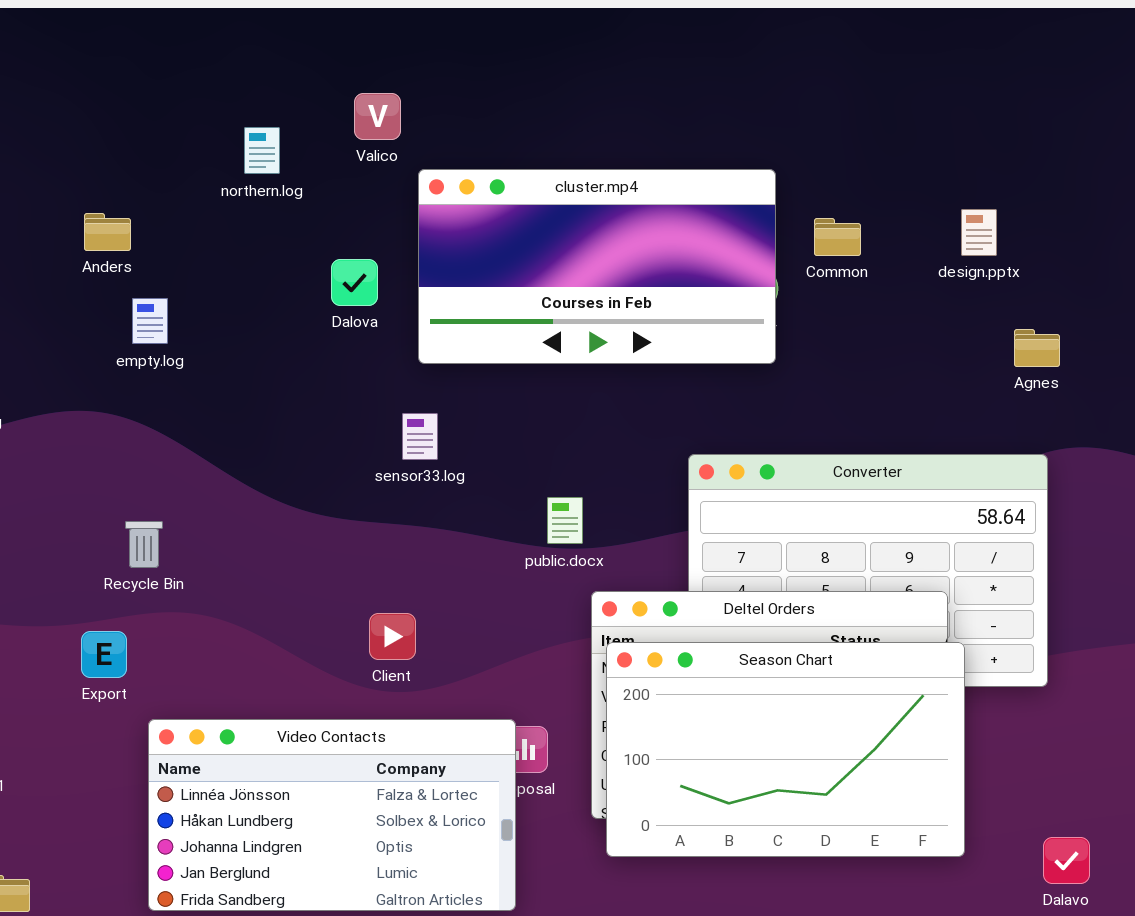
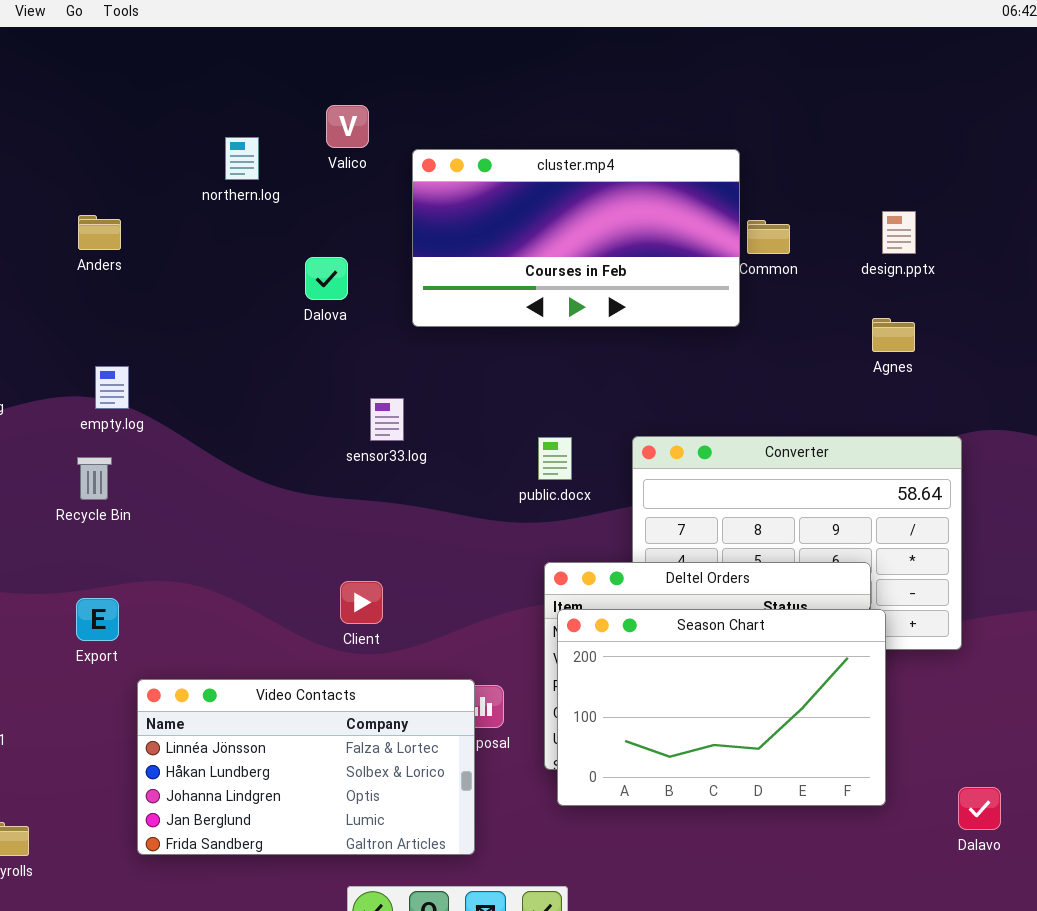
cluster.mp4: [418,169,776,364] -> [412,149,740,327], moved
empty.log: [132,298,168,344] -> [95,366,129,409], moved
Agnes: [1014,329,1060,367] -> [872,318,915,352], moved
public.docx: [547,497,583,544] -> [538,437,572,480], moved
Recycle Bin: [125,521,163,568] -> [77,457,112,500], moved

